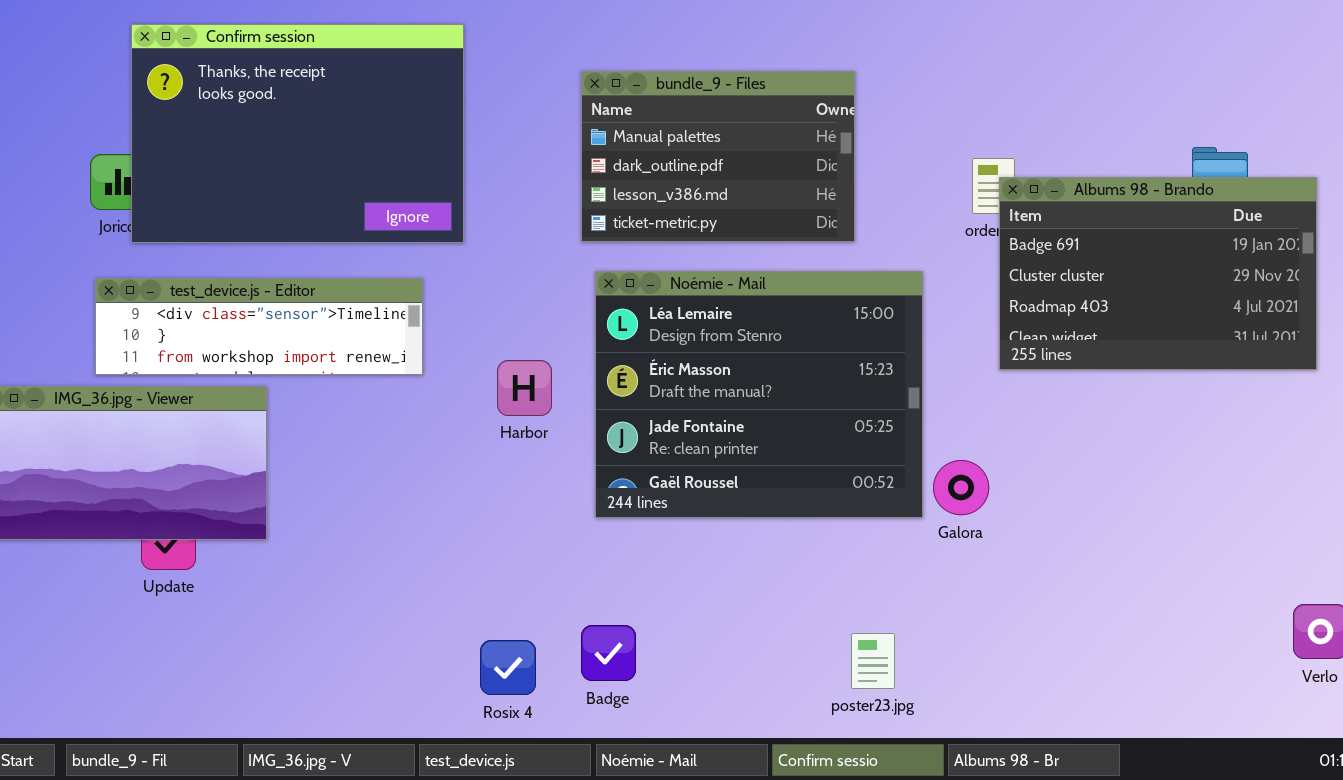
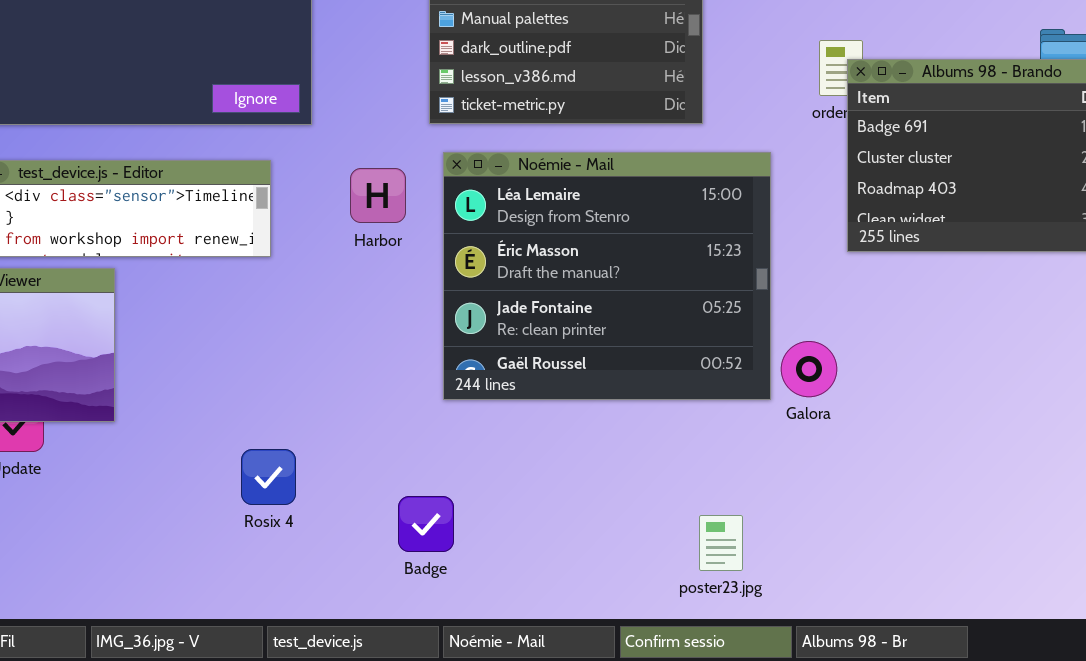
Harbor: [497,360,552,416] -> [350,168,406,223], moved
Badge: [581,625,636,681] -> [398,496,454,552], moved
Rosix 4: [480,640,536,695] -> [241,449,296,505], moved

